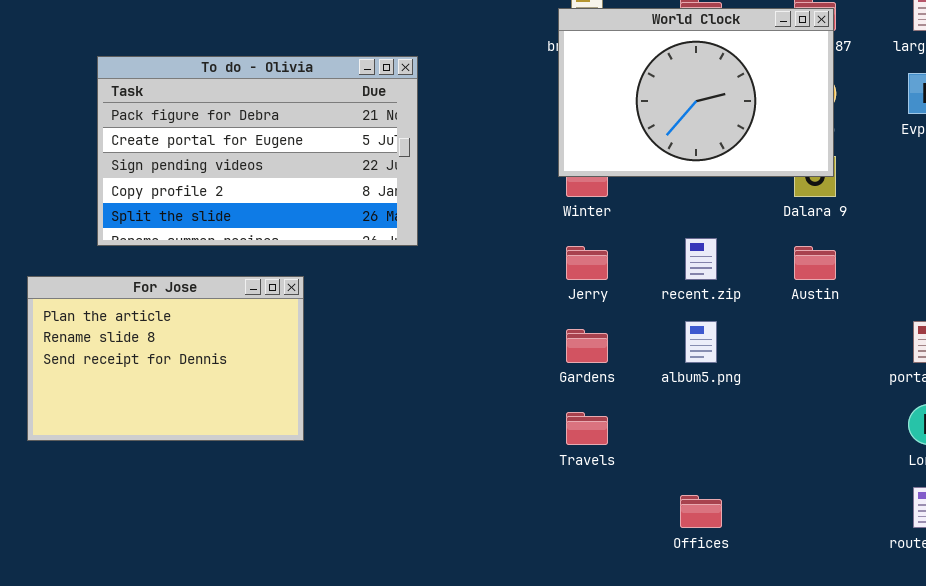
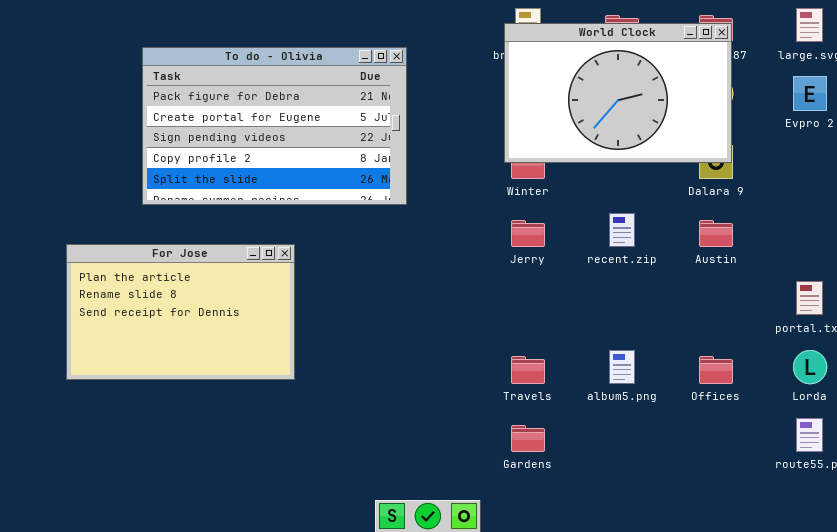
To do - Olivia: [97,56,418,246] -> [142,47,407,205], moved
album5.png: [685,321,717,363] -> [609,350,635,384], moved
Gardens: [566,329,608,363] -> [511,425,545,452], moved
Offices: [680,495,722,528] -> [699,356,733,384], moved

